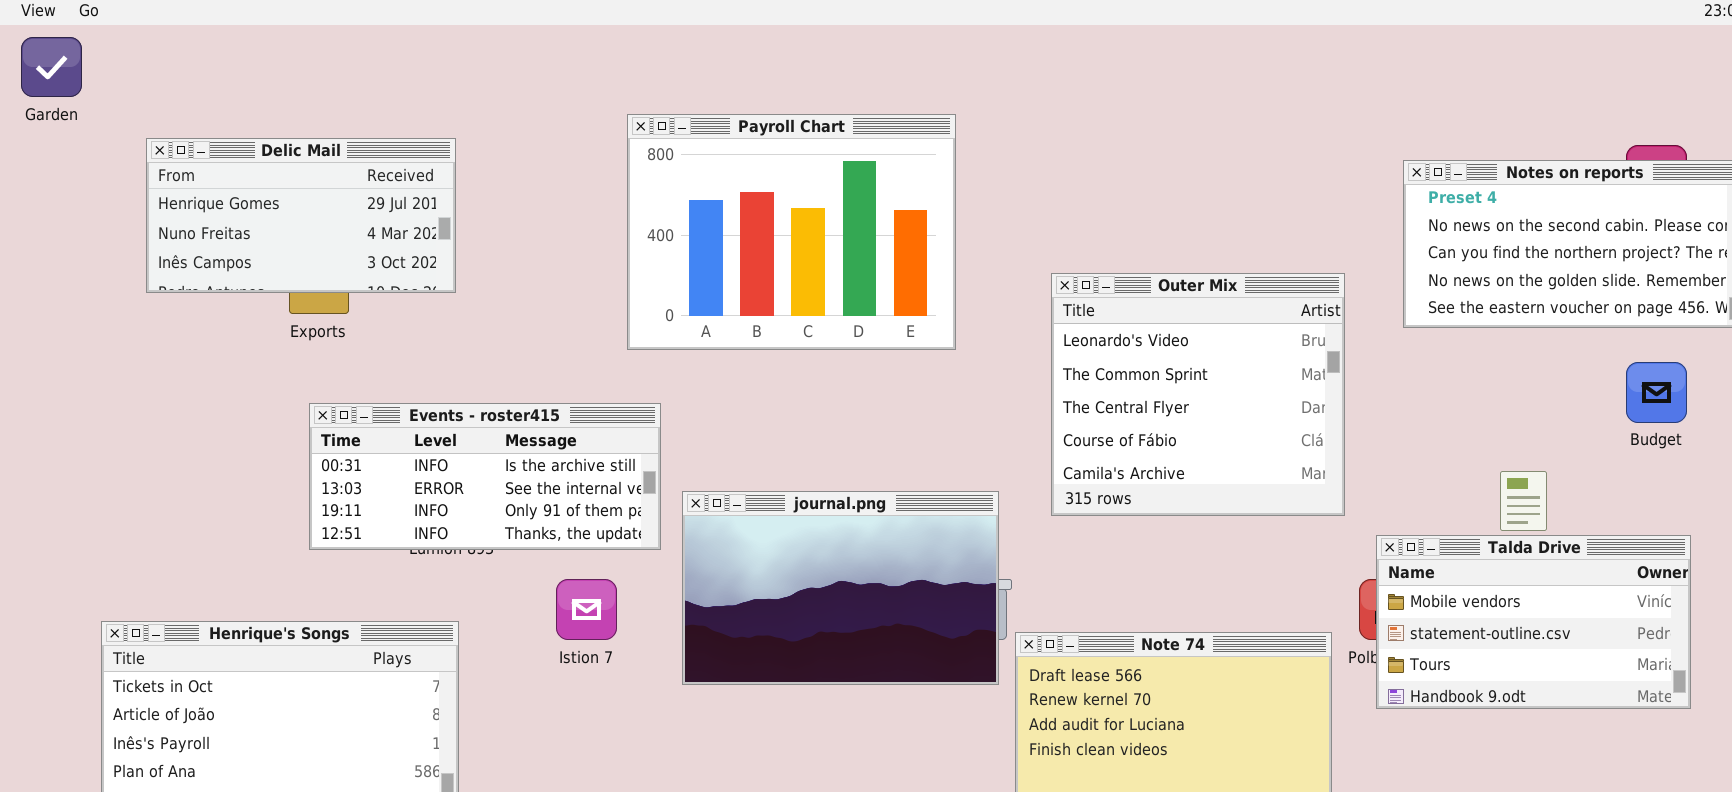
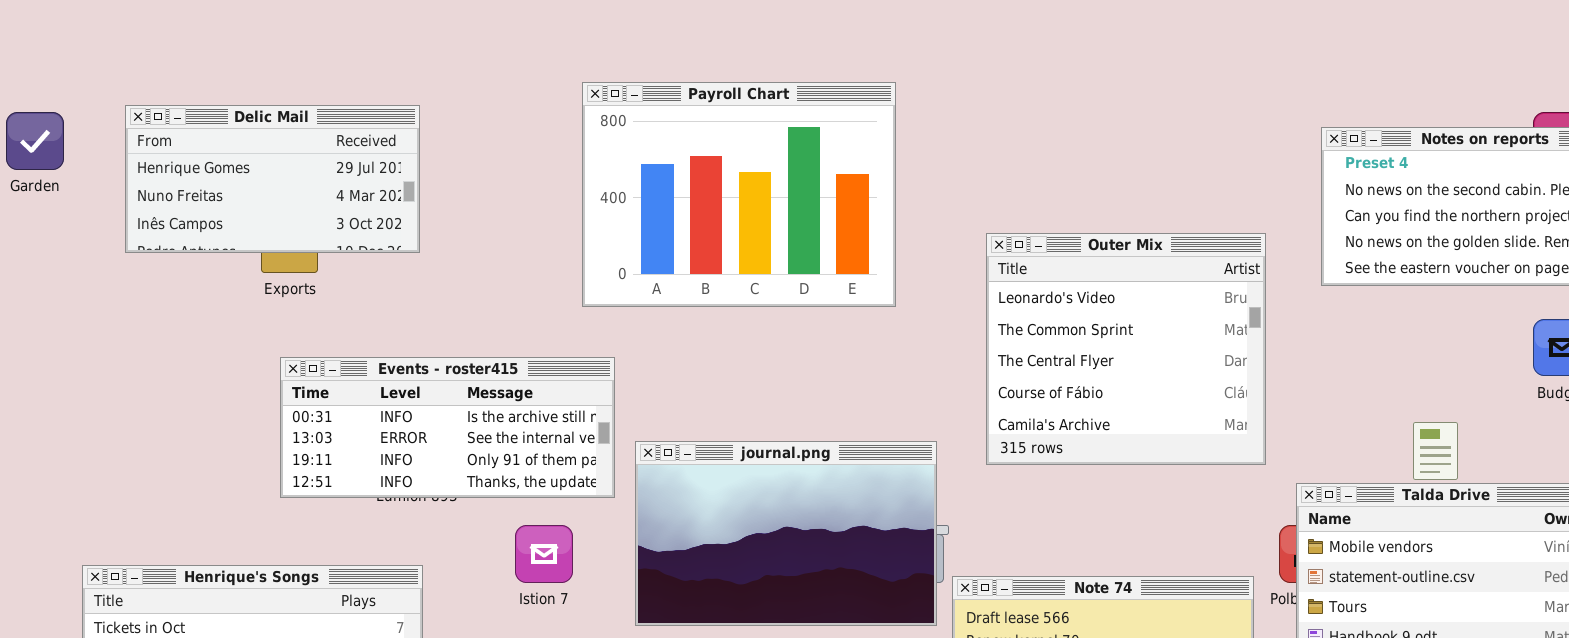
Garden: [21,37,82,97] -> [6,112,64,170], moved

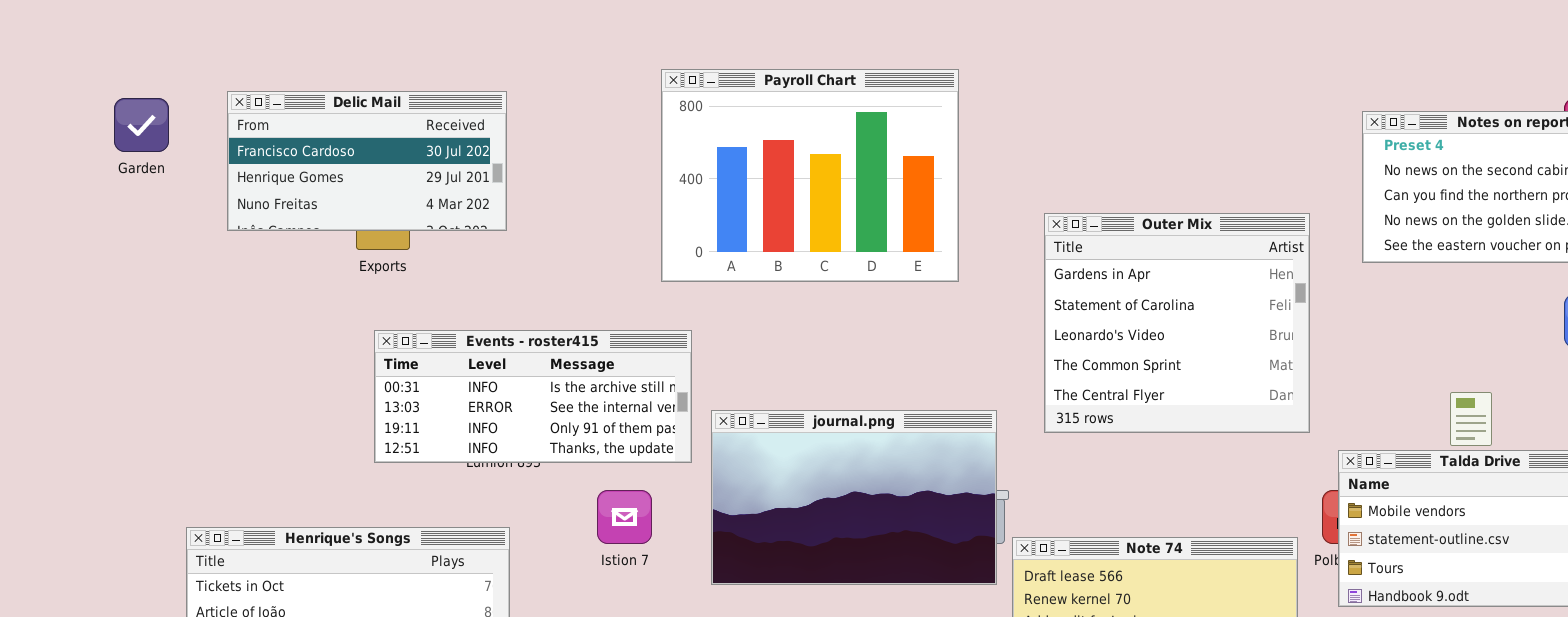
Delic Mail: [125,105,420,253] -> [227,91,507,231], scrolled up 1 row
Outer Mix: [986,233,1266,465] -> [1044,213,1310,433], scrolled up 2 rows

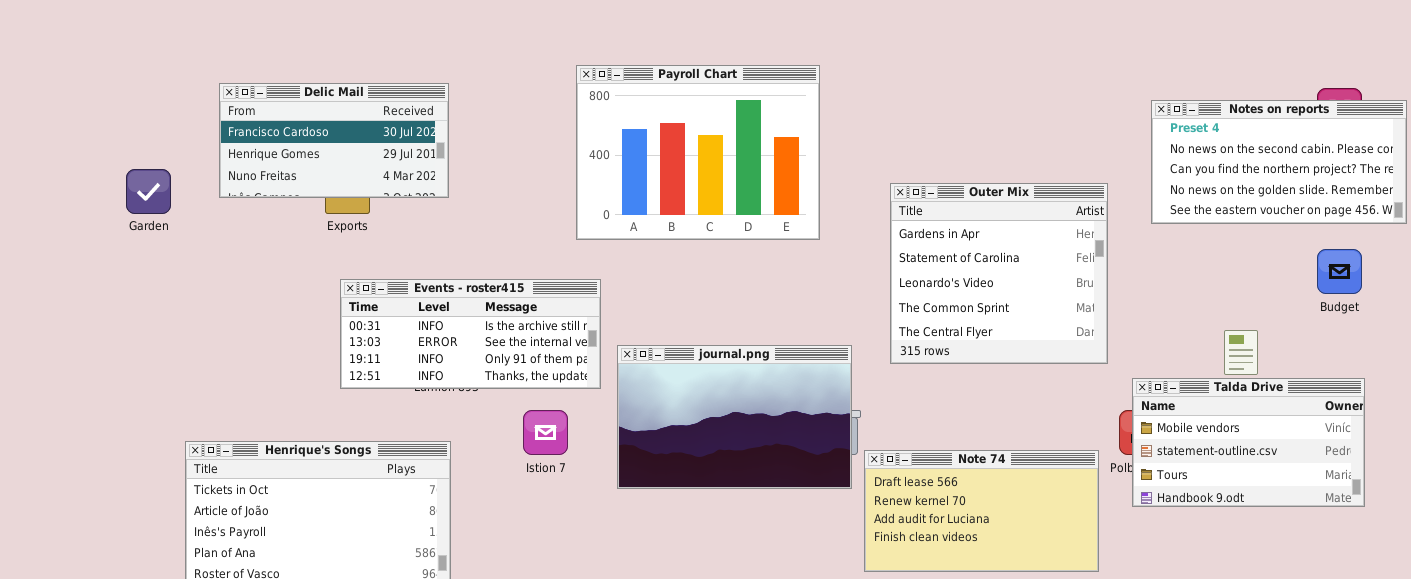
Garden: [114,98,169,152] -> [126,169,171,214], moved

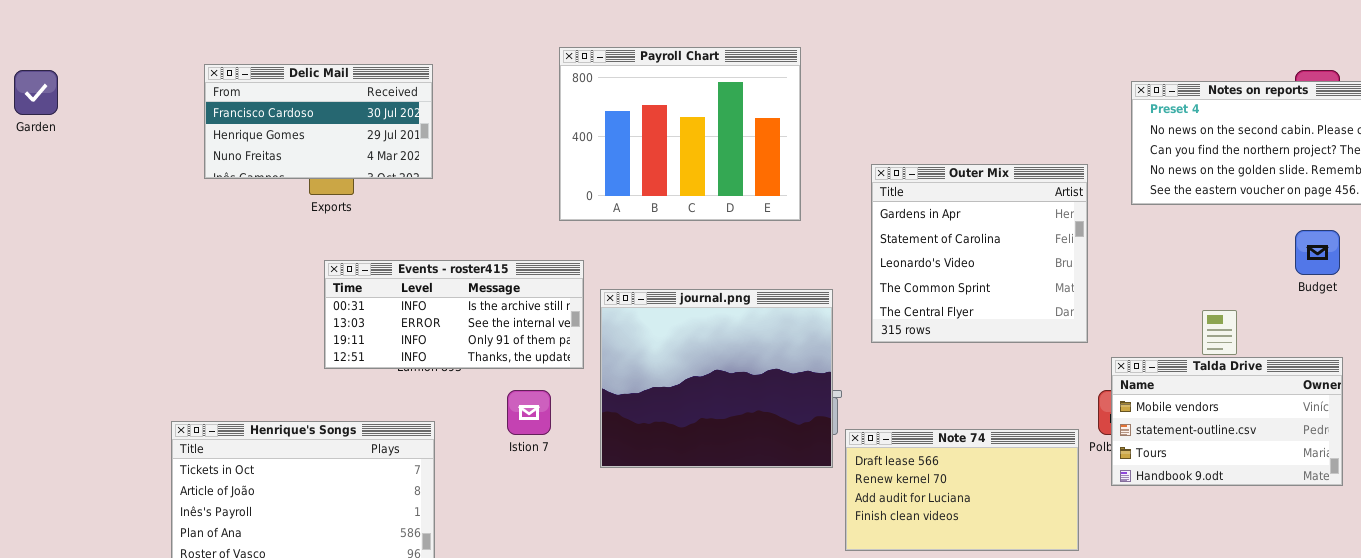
Garden: [126,169,171,214] -> [14,70,58,115], moved
journal.png: [617,345,852,489] -> [600,289,833,468], resized

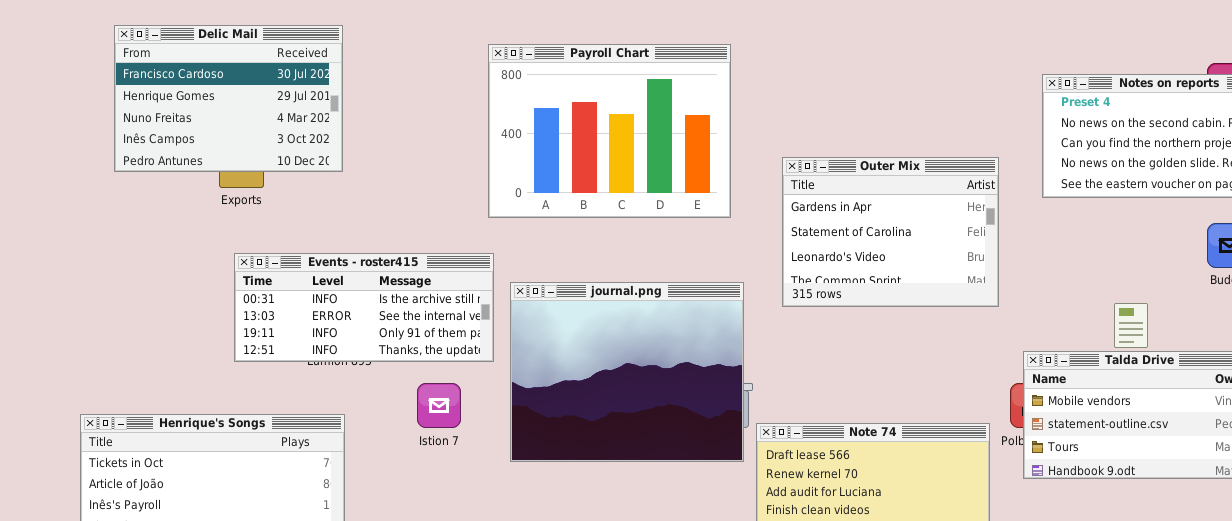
Payroll Chart: [559,47,801,221] -> [488,44,731,218], moved
Delic Mail: [204,64,433,179] -> [114,25,343,172], resized
Outer Mix: [871,164,1088,343] -> [782,157,999,307], resized

